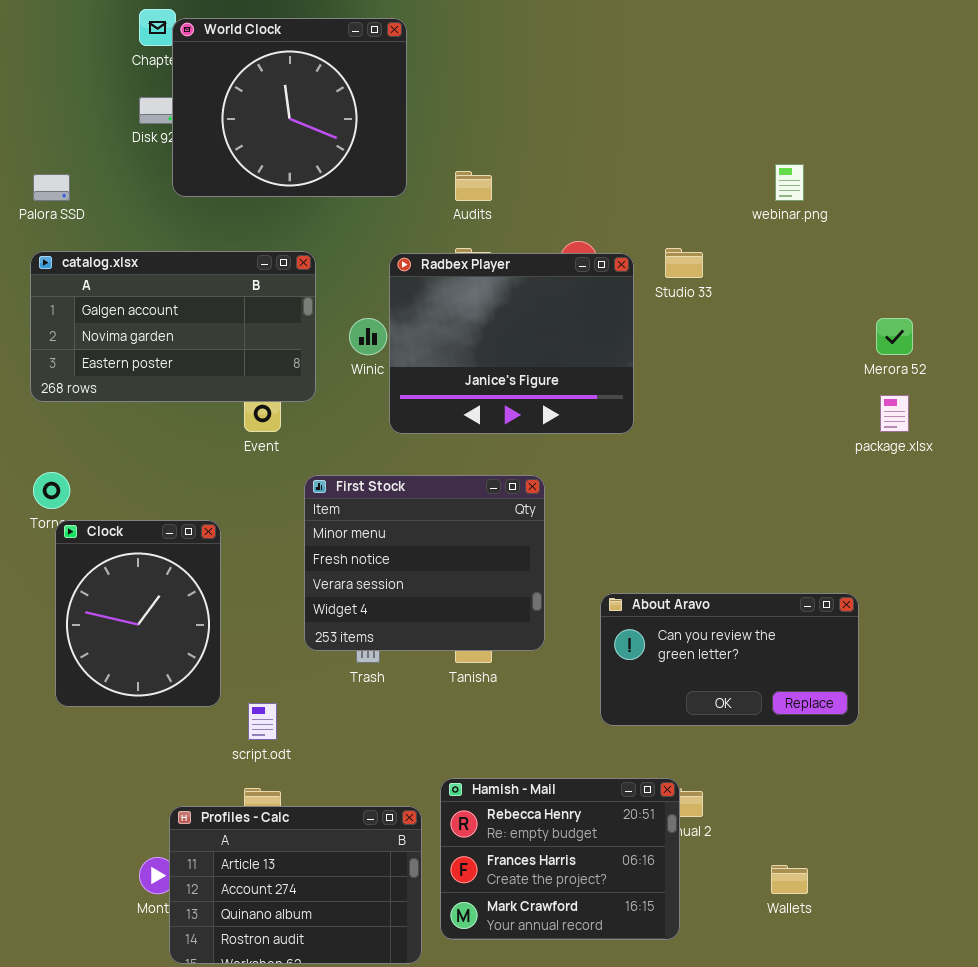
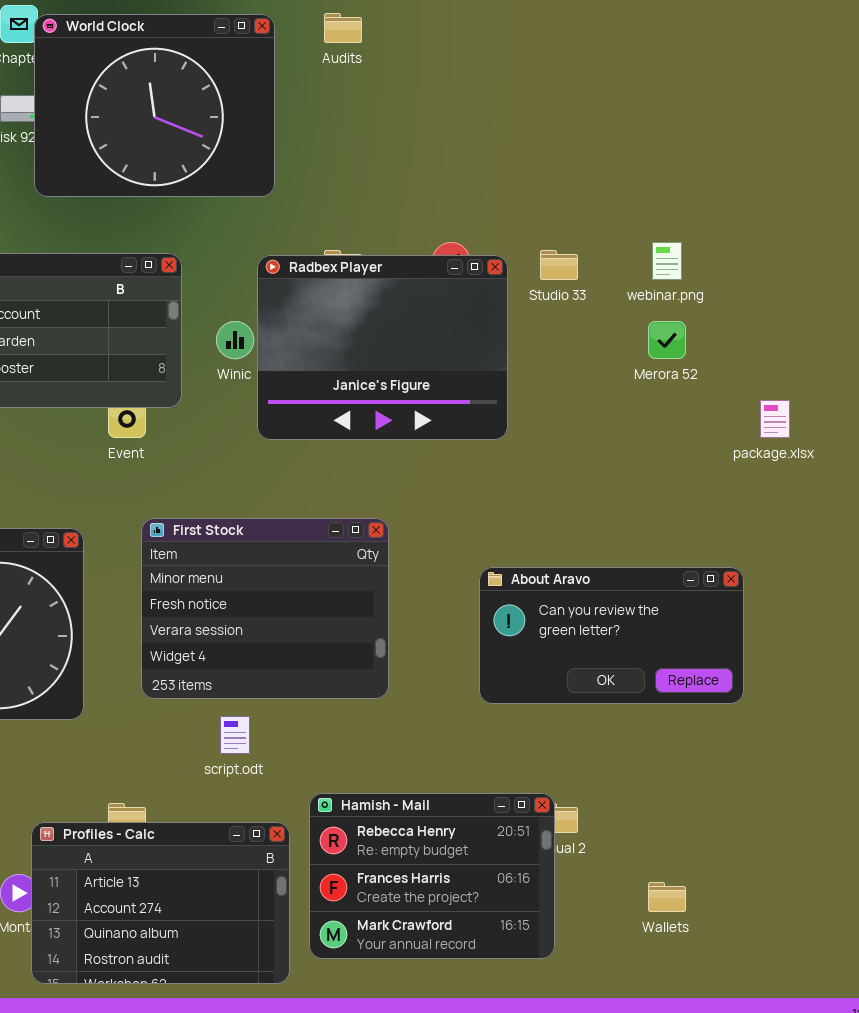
webinar.png: [775,164,804,201] -> [652,242,682,280], moved
Audits: [455,171,492,201] -> [324,13,362,43], moved
Merora 52: [876,318,913,355] -> [648,321,686,359], moved
First Stock: [304,475,545,651] -> [141,518,389,699], moved
About Aravo: [600,593,859,726] -> [479,567,744,704], moved
script.odt: [248,703,277,740] -> [220,716,250,754], moved

